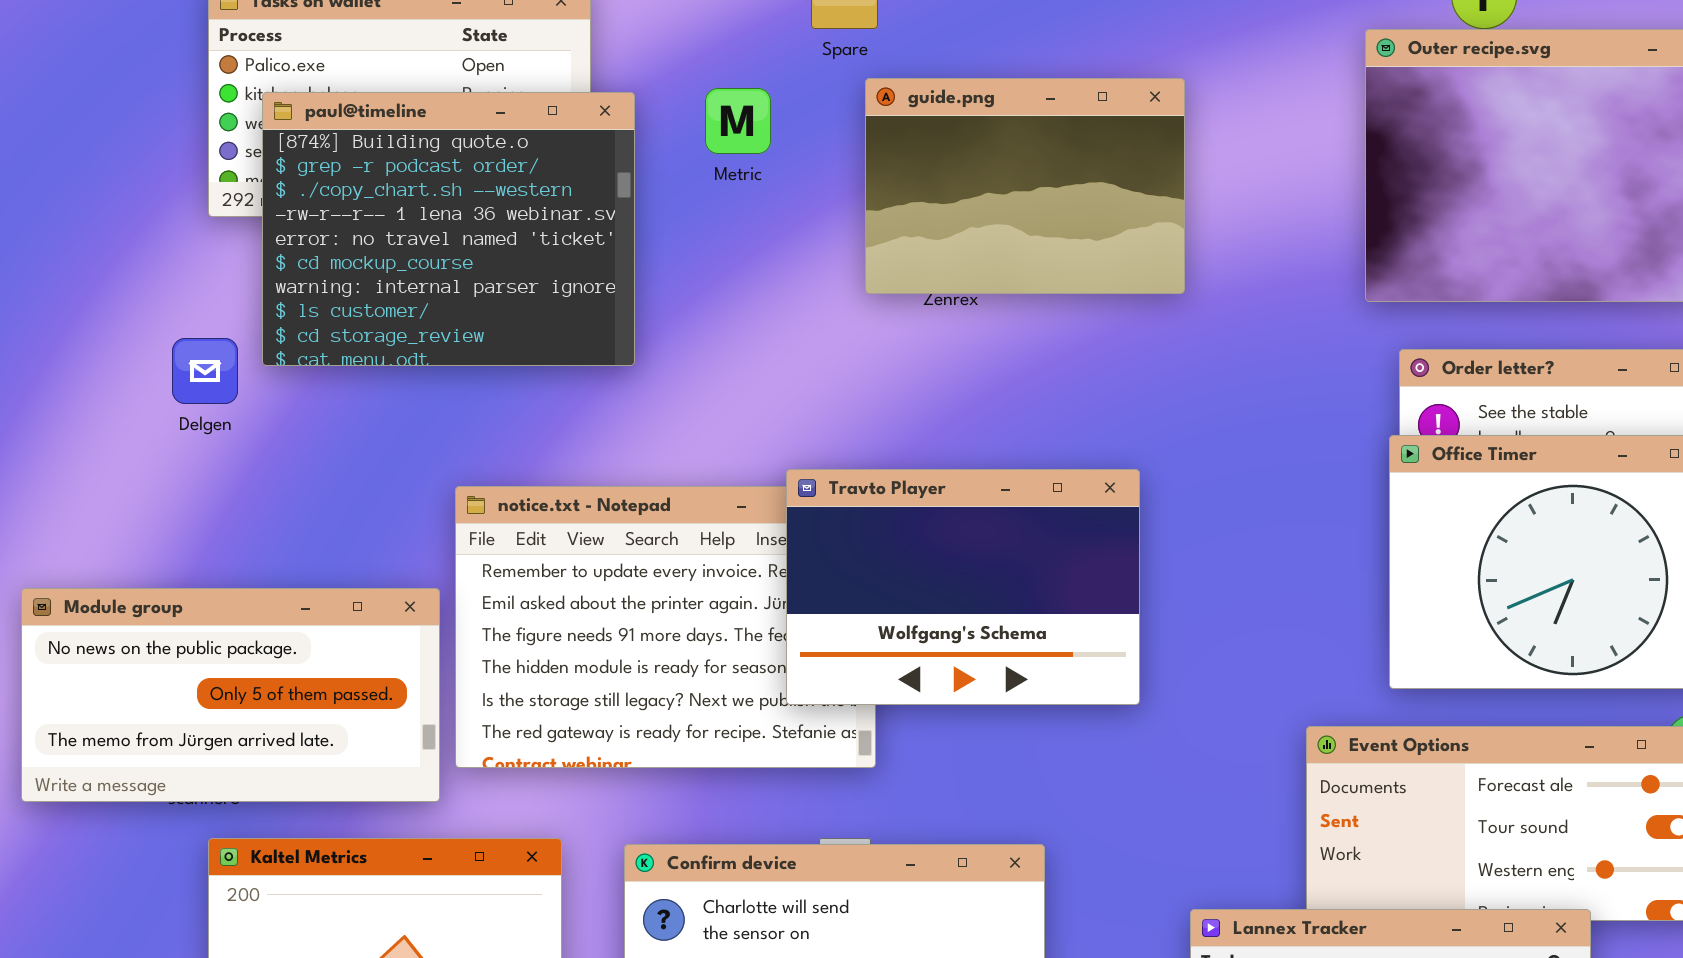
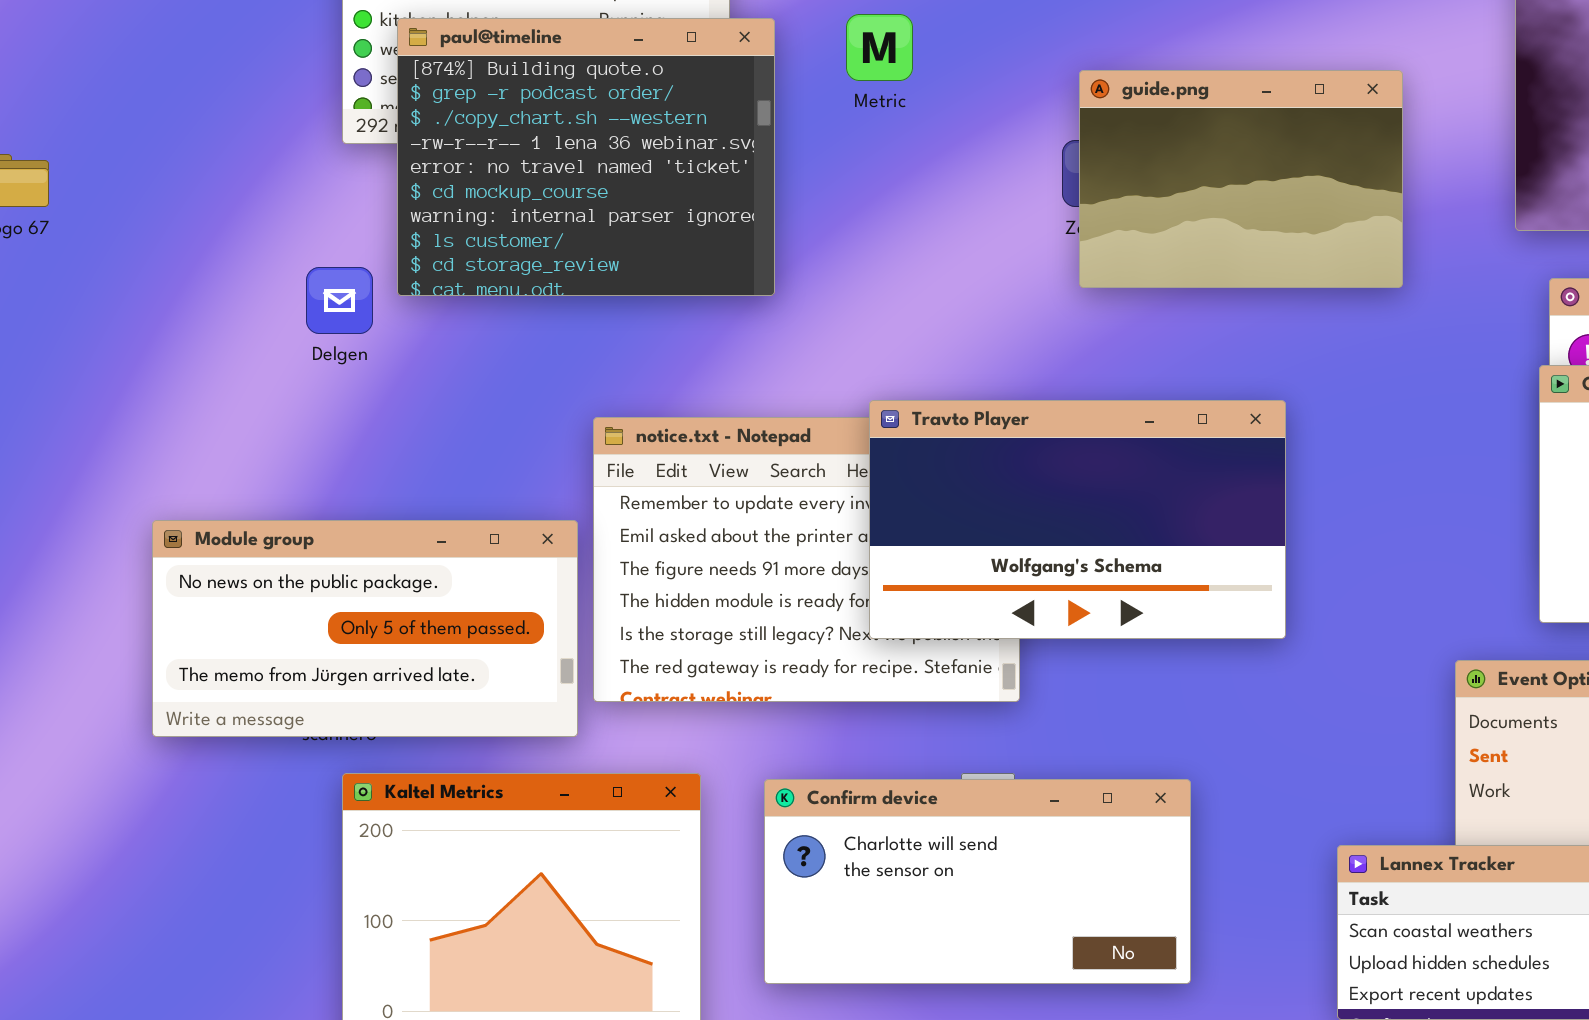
guide.png: [865,78,1185,294] -> [1079,70,1403,288], moved
Travto Player: [786,469,1140,705] -> [869,400,1286,639], resized

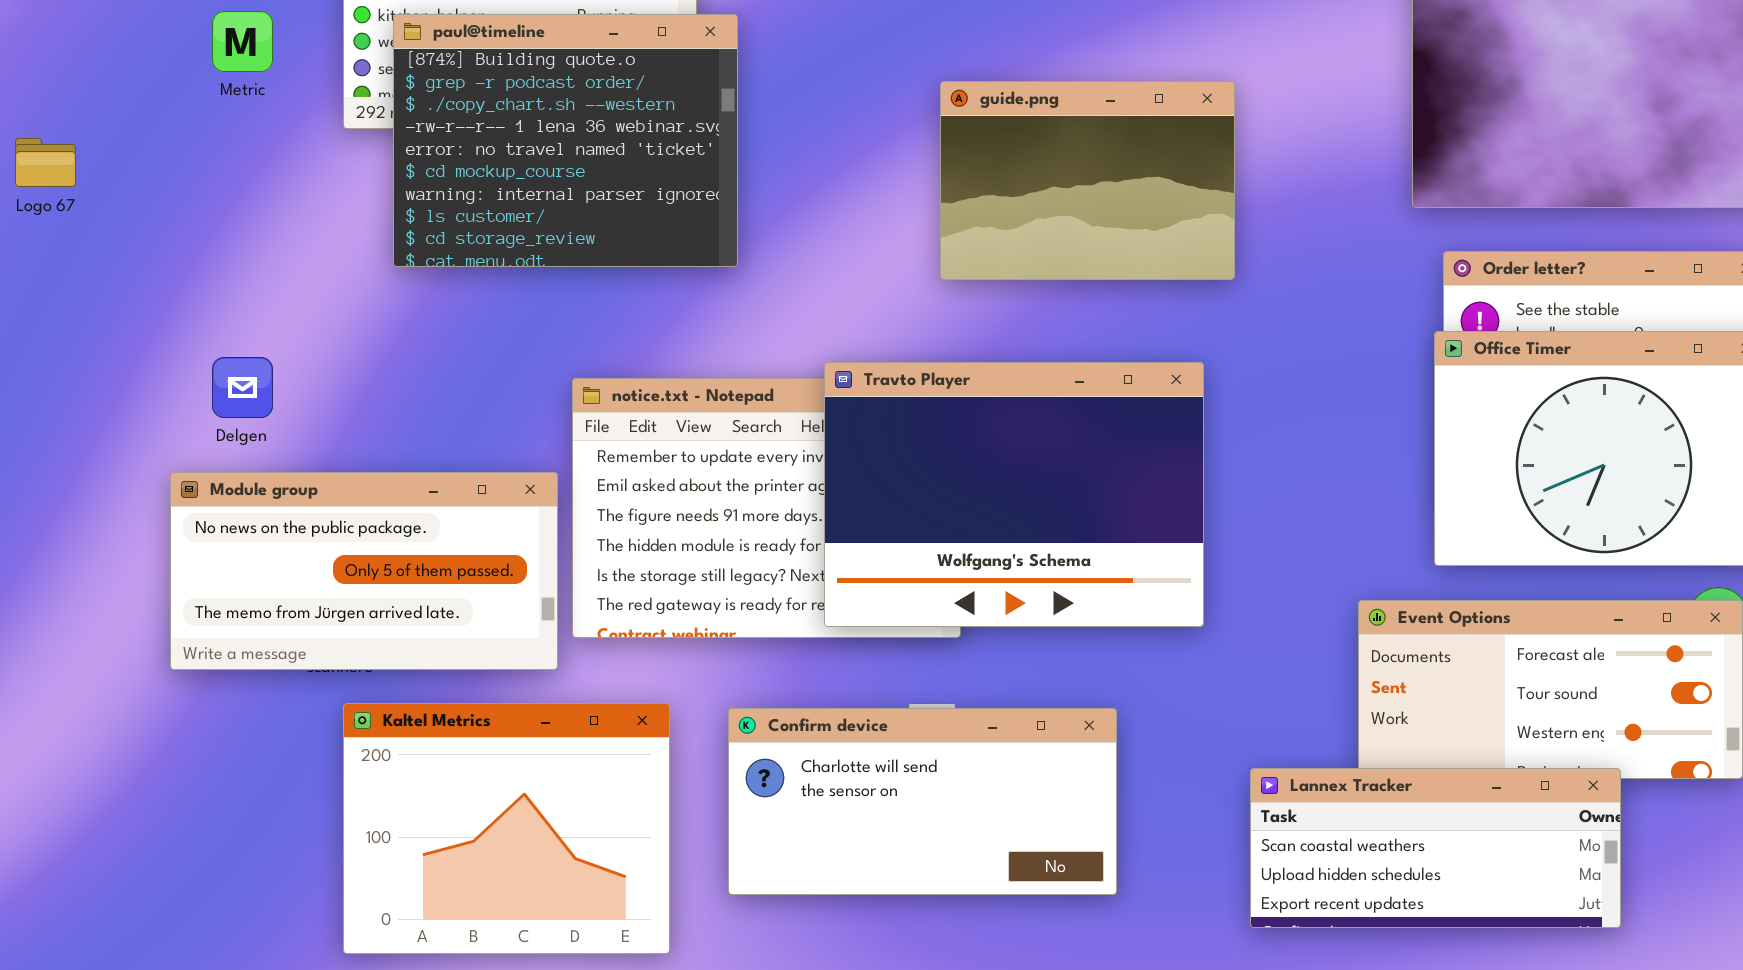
Metric: [846,14,913,81] -> [212,11,273,72], moved
guide.png: [1079,70,1403,288] -> [940,81,1235,280], moved
Delgen: [306,267,373,334] -> [212,357,273,418], moved
Travto Player: [869,400,1286,639] -> [824,362,1204,627], resized

